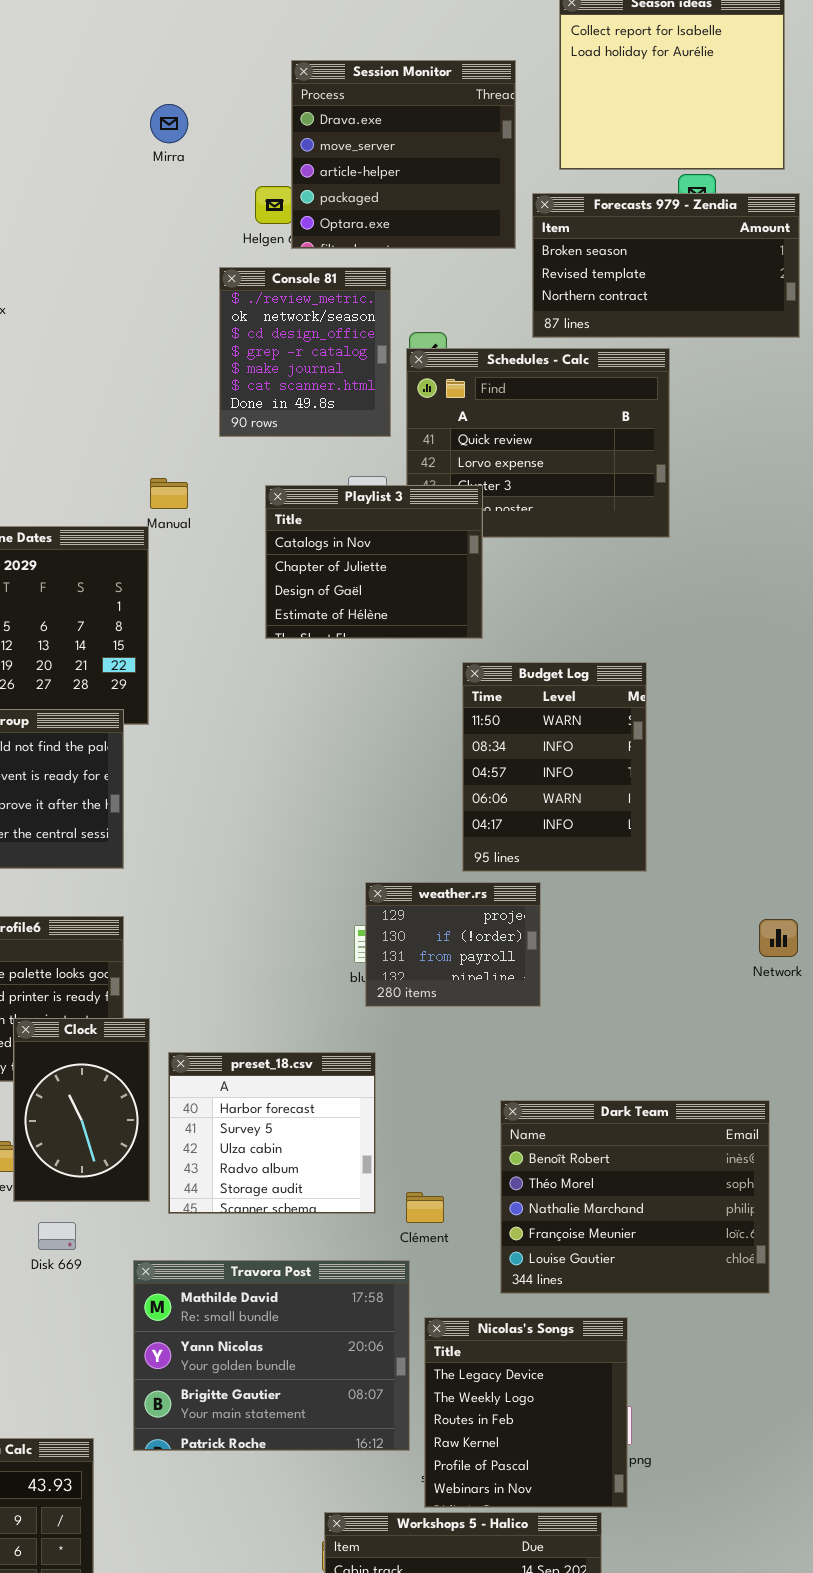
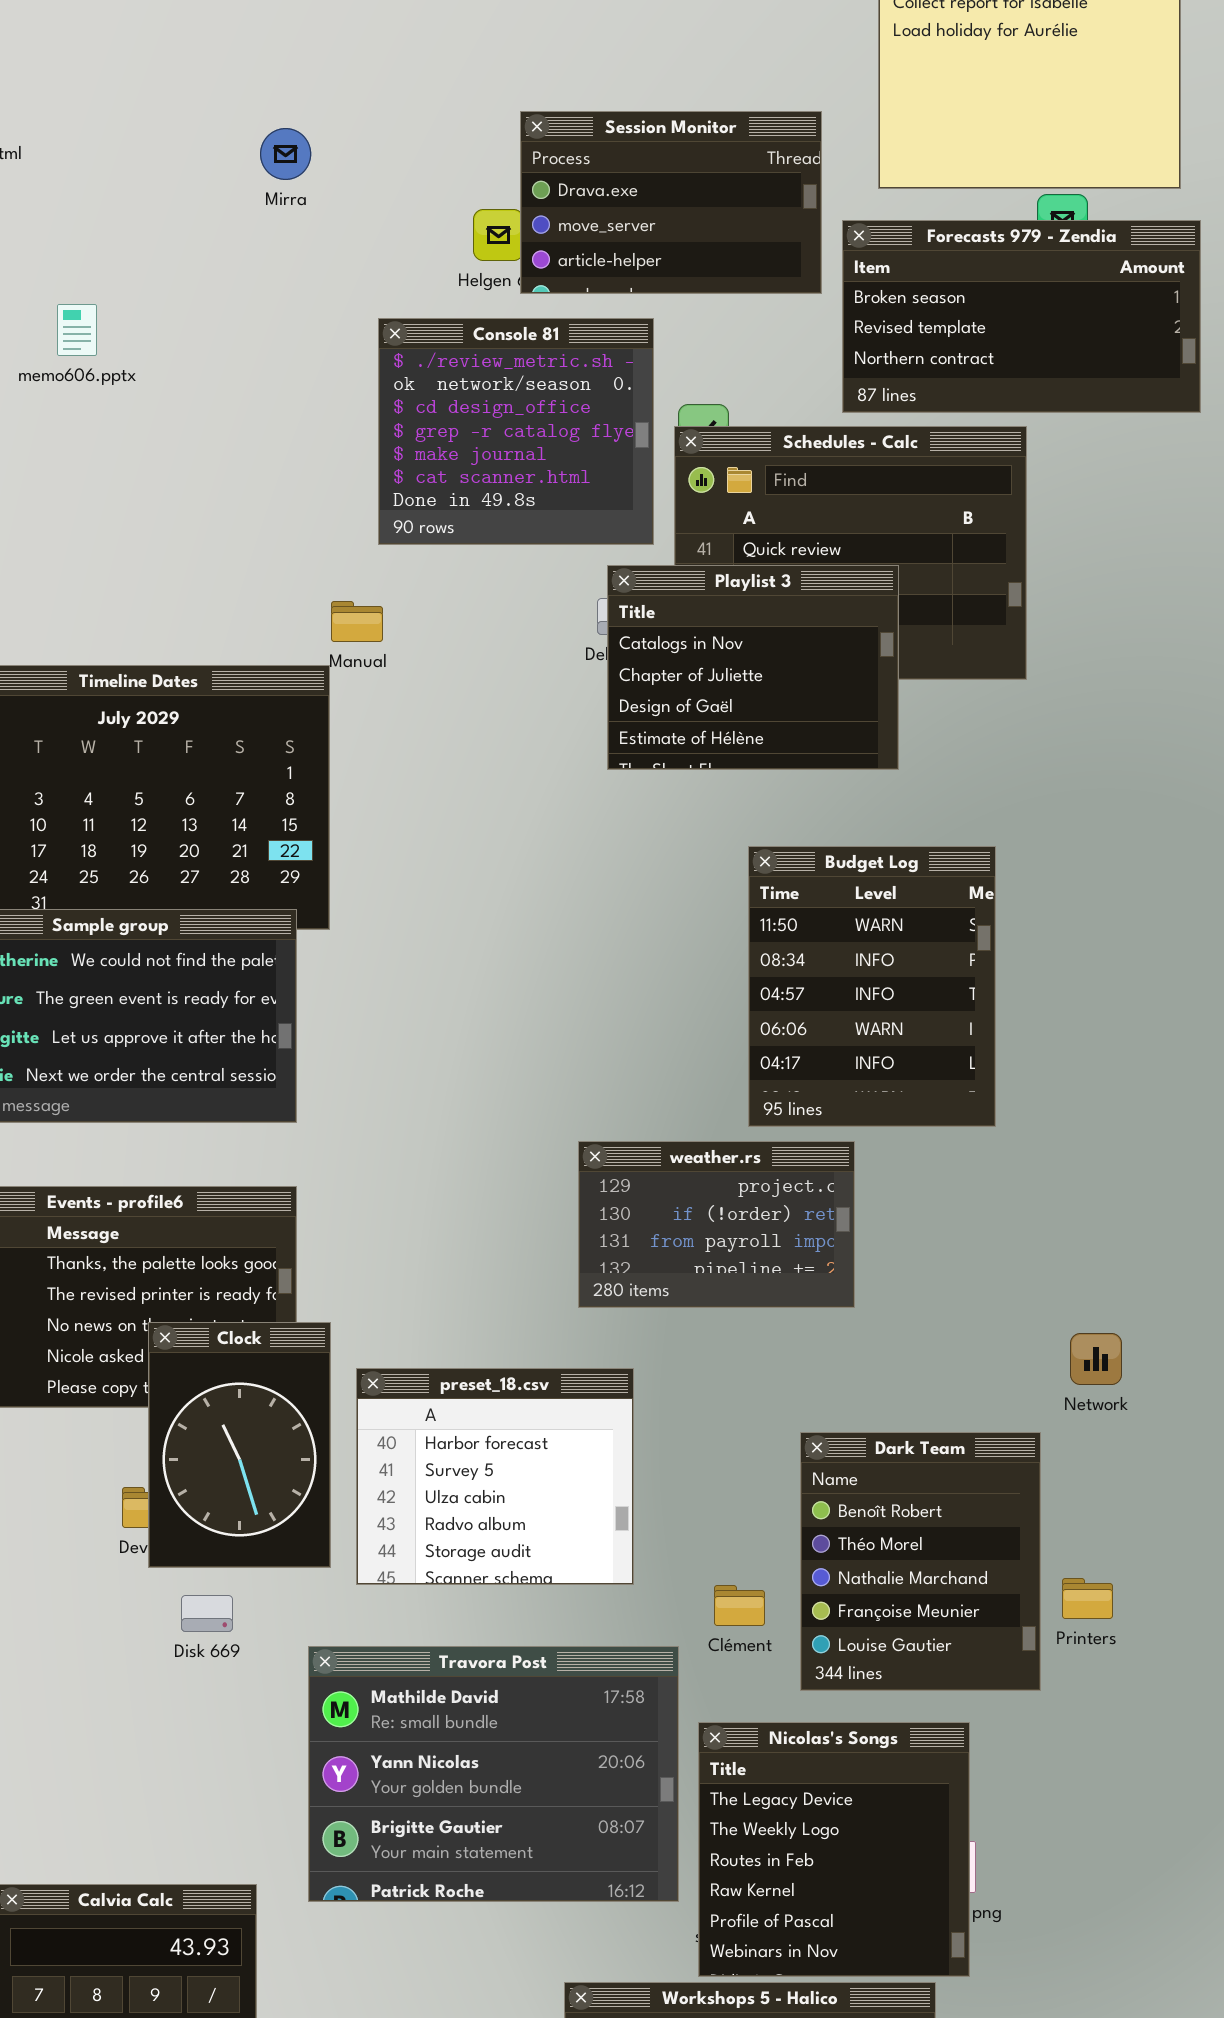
Session Monitor: [291,60,516,249] -> [520,111,822,294], resized
Mirra: [150,104,188,143] -> [260,128,311,180], moved
Console 81: [219,267,391,437] -> [378,318,654,545], resized
Playlist 3: [265,485,483,639] -> [607,565,899,770], moved
weather.rs: [365,882,541,1007] -> [578,1141,855,1308], resized
Network: [759,919,798,957] -> [1070,1333,1122,1385], moved
Dark Team: [500,1100,770,1294] -> [800,1432,1041,1691], resized
Clément: [406,1192,444,1223] -> [714,1585,765,1626], moved

